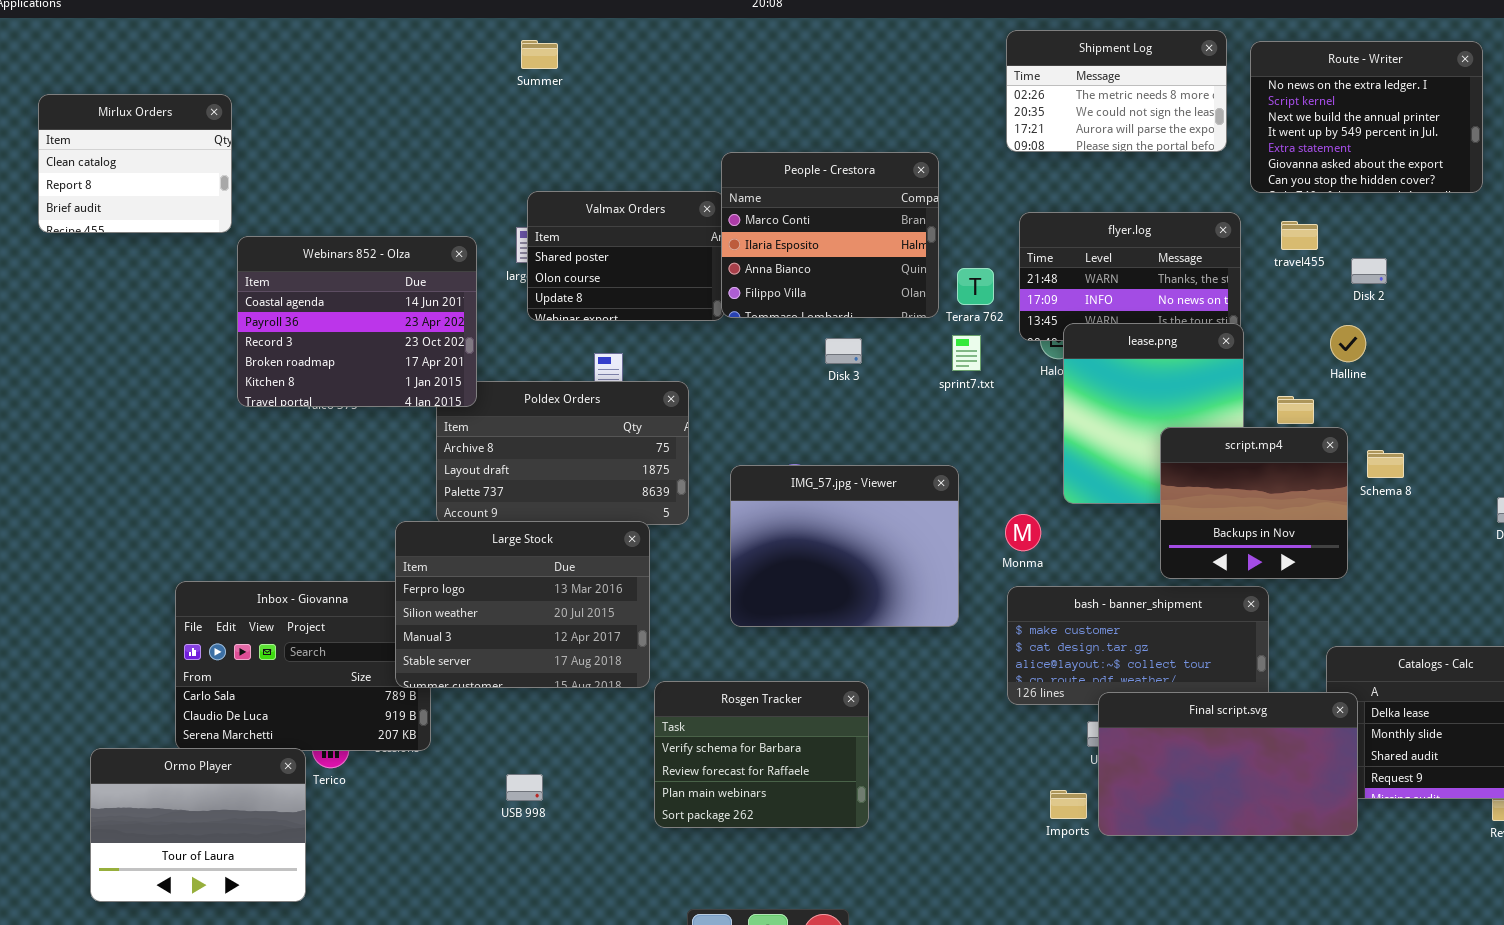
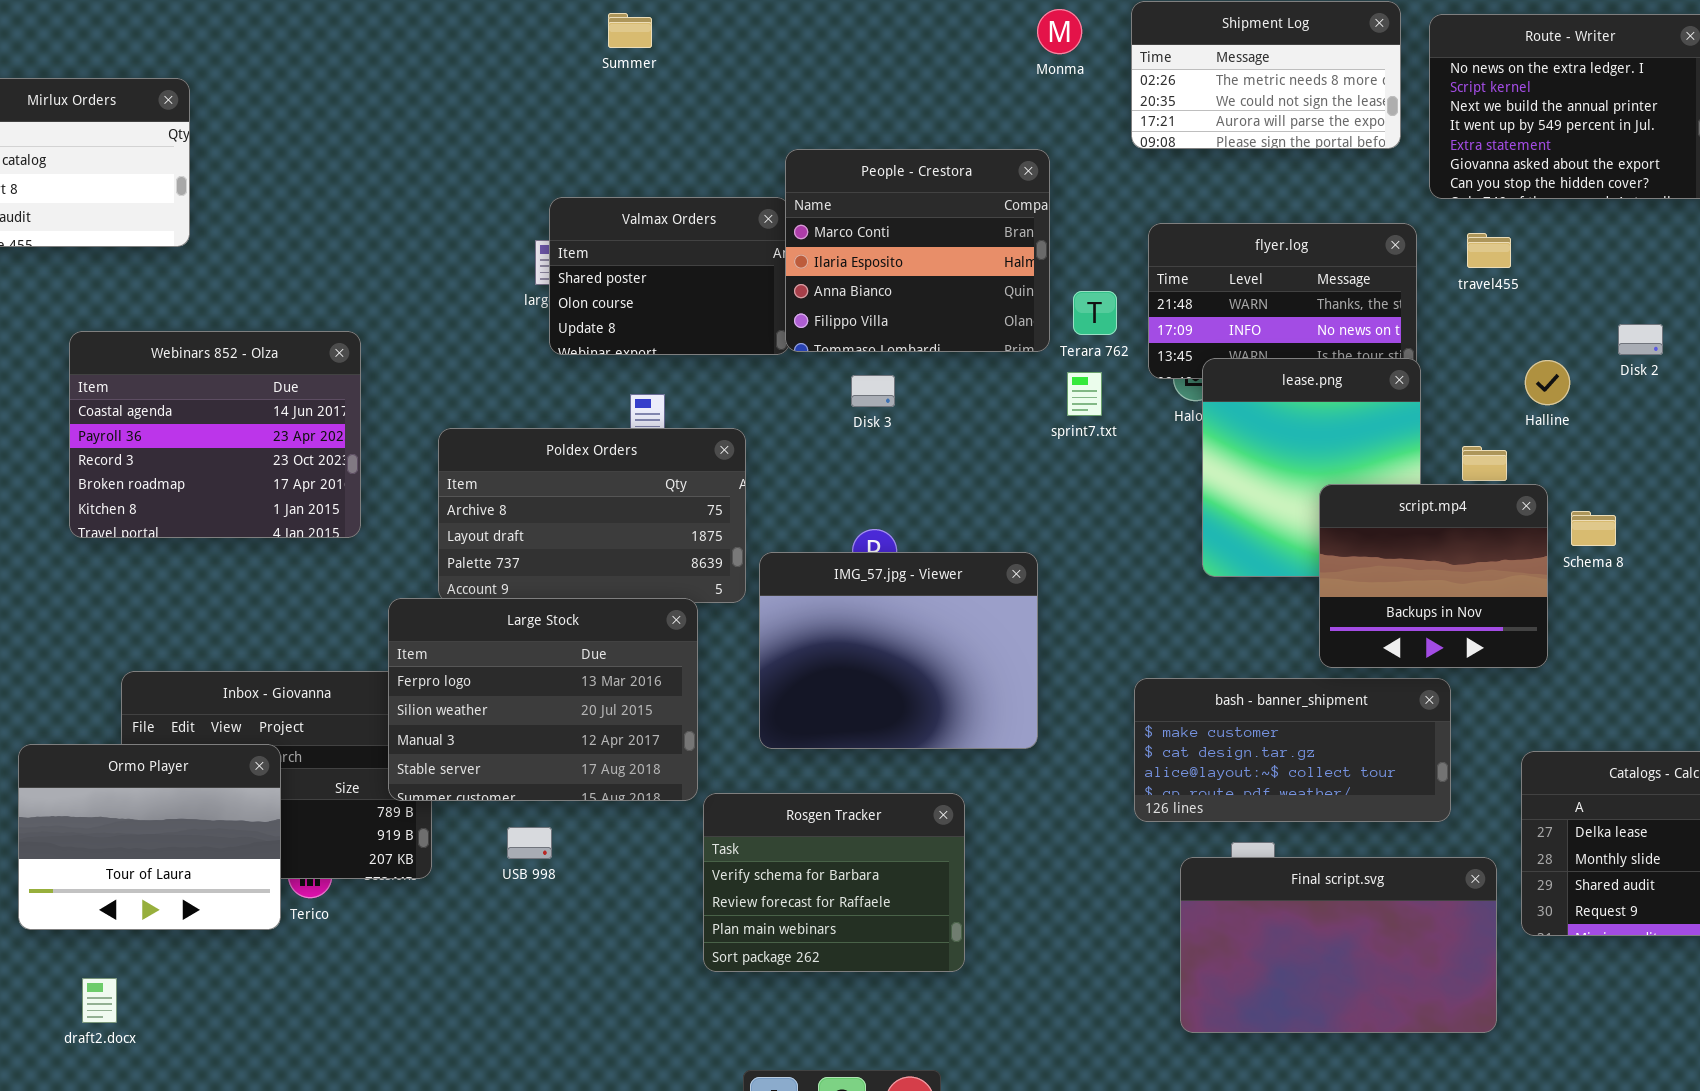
Summer: [521,40,558,69] -> [608,13,652,48], moved
Webinars 852 - Olza: [237,236,477,407] -> [69,331,361,538], moved
Disk 2: [1351,258,1387,284] -> [1618,324,1663,355], moved
Disk 3: [825,338,862,364] -> [851,375,895,407], moved
IMG_57.jpg - Viewer: [730,465,959,627] -> [759,552,1038,749], moved
Monma: [1005,514,1041,551] -> [1037,9,1082,54], moved
Final script.svg: [1098,692,1358,836] -> [1180,857,1497,1033], moved
Ormo Player: [90,748,306,902] -> [18,744,281,930], moved
USB 998: [506,774,543,801] -> [507,827,552,859], moved

